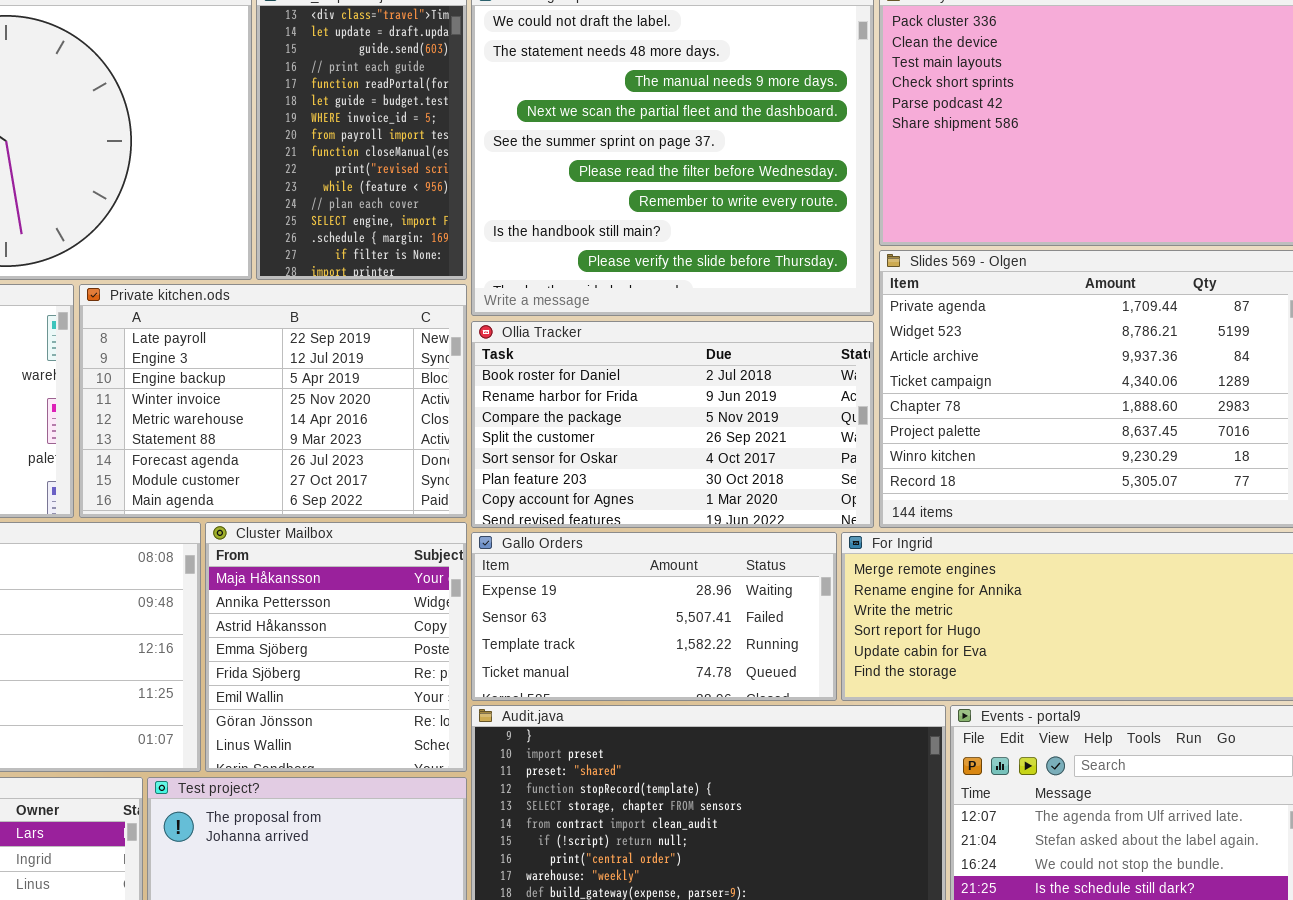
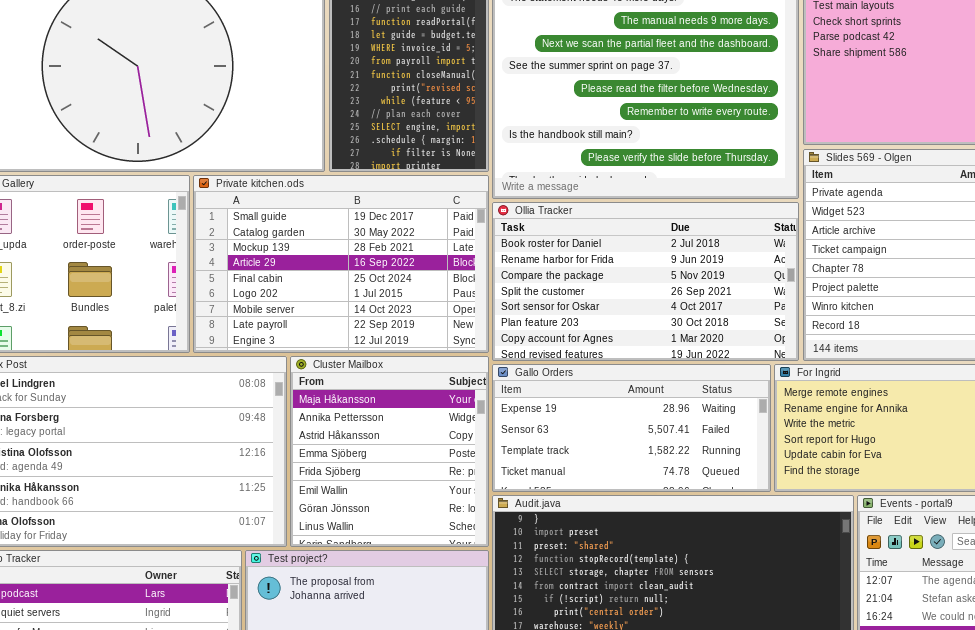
Private kitchen.ods: [79,284,467,518] -> [193,175,489,353], scrolled up 7 rows

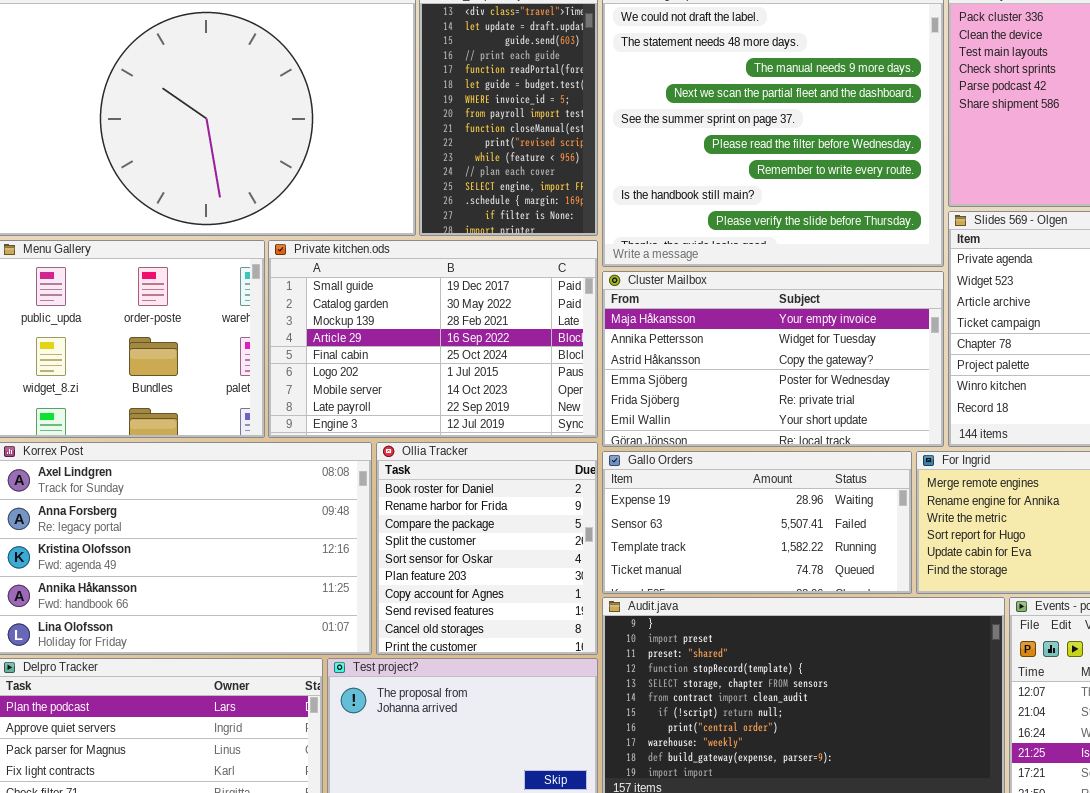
Ollia Tracker: [492,202,799,361] -> [376,442,598,655], moved, resized
Cluster Mailbox: [290,356,489,547] -> [602,271,944,447], moved, resized

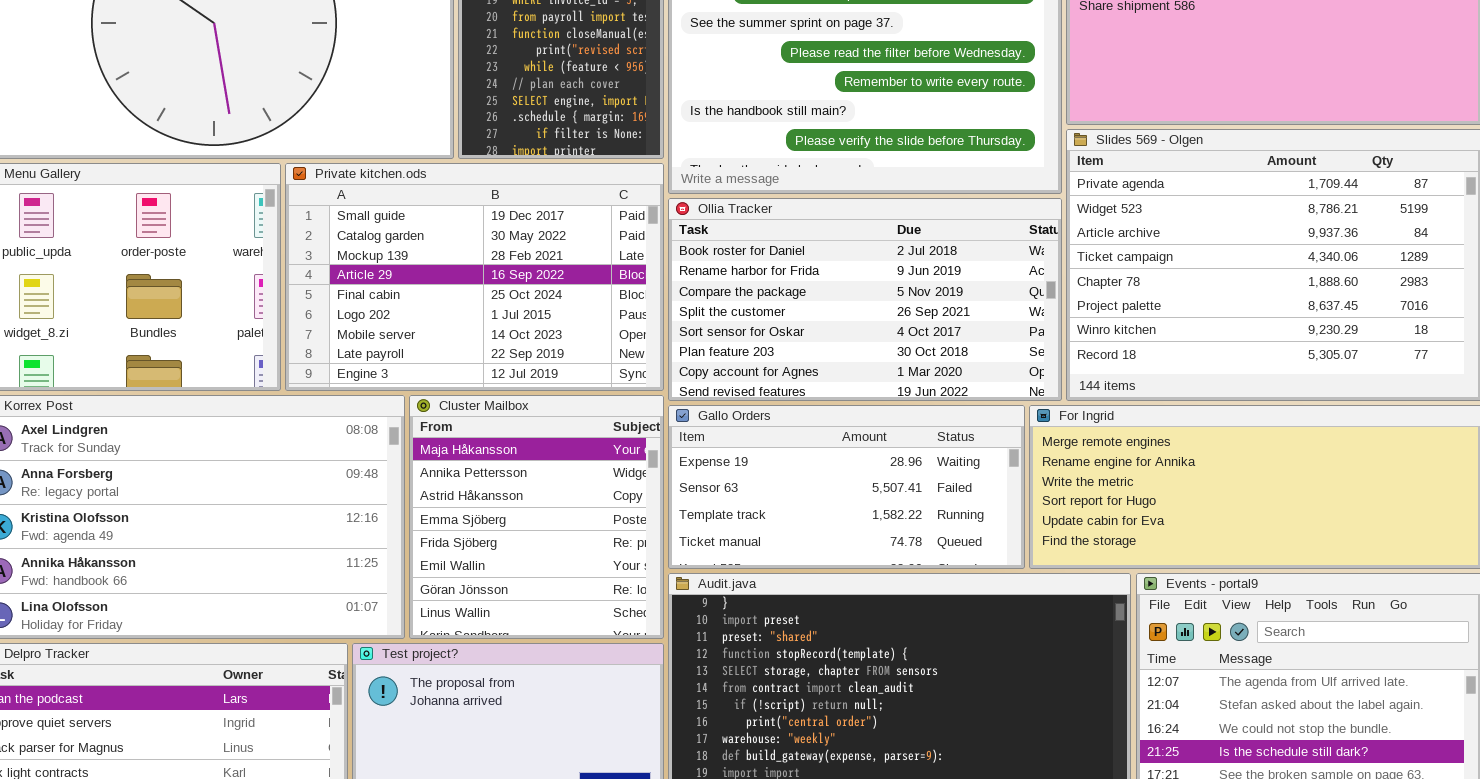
Cluster Mailbox: [602,271,944,447] -> [409,395,664,639], moved, resized
Ollia Tracker: [376,442,598,655] -> [668,198,1062,401], moved, resized

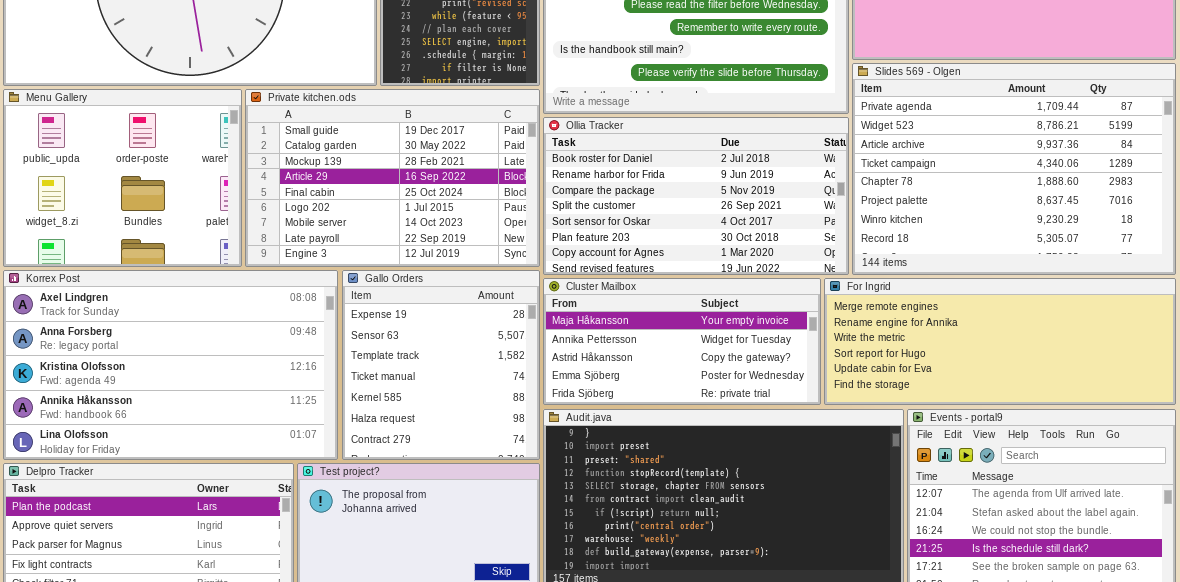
Cluster Mailbox: [409,395,664,639] -> [543,278,821,405], moved, resized
Gallo Orders: [668,405,1025,569] -> [342,270,540,460], moved, resized

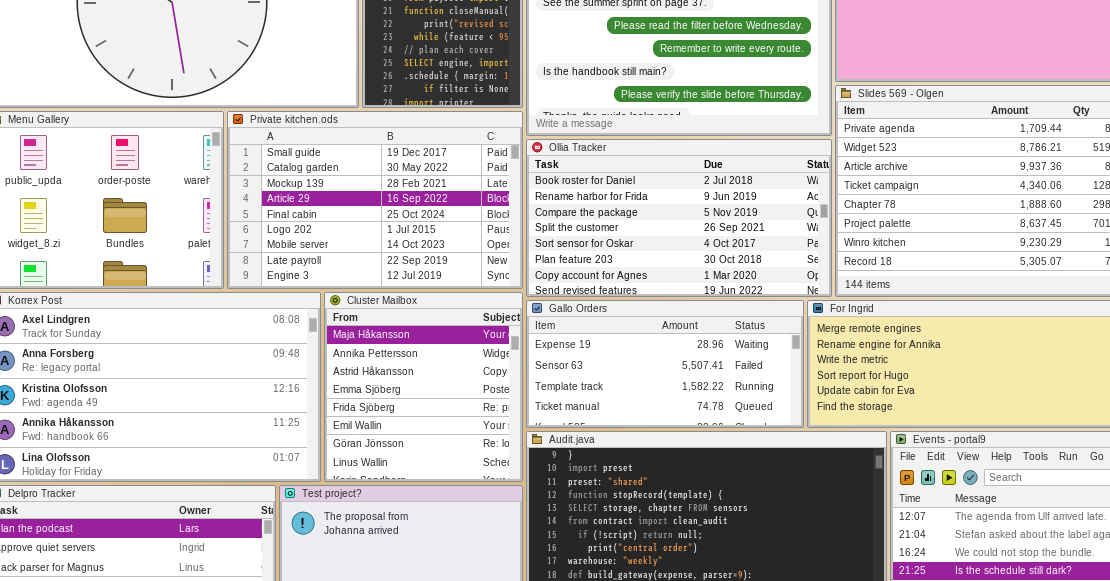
Gallo Orders: [342,270,540,460] -> [526,300,804,428], moved, resized
Cluster Mailbox: [543,278,821,405] -> [324,292,523,482], moved, resized

